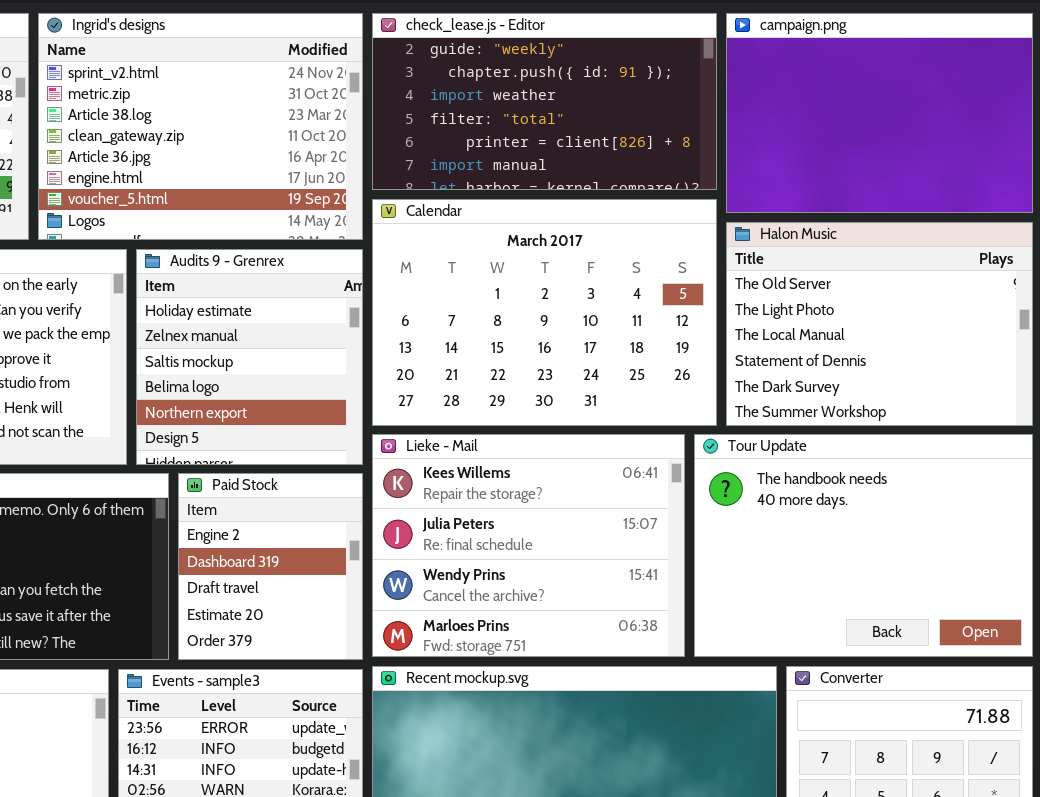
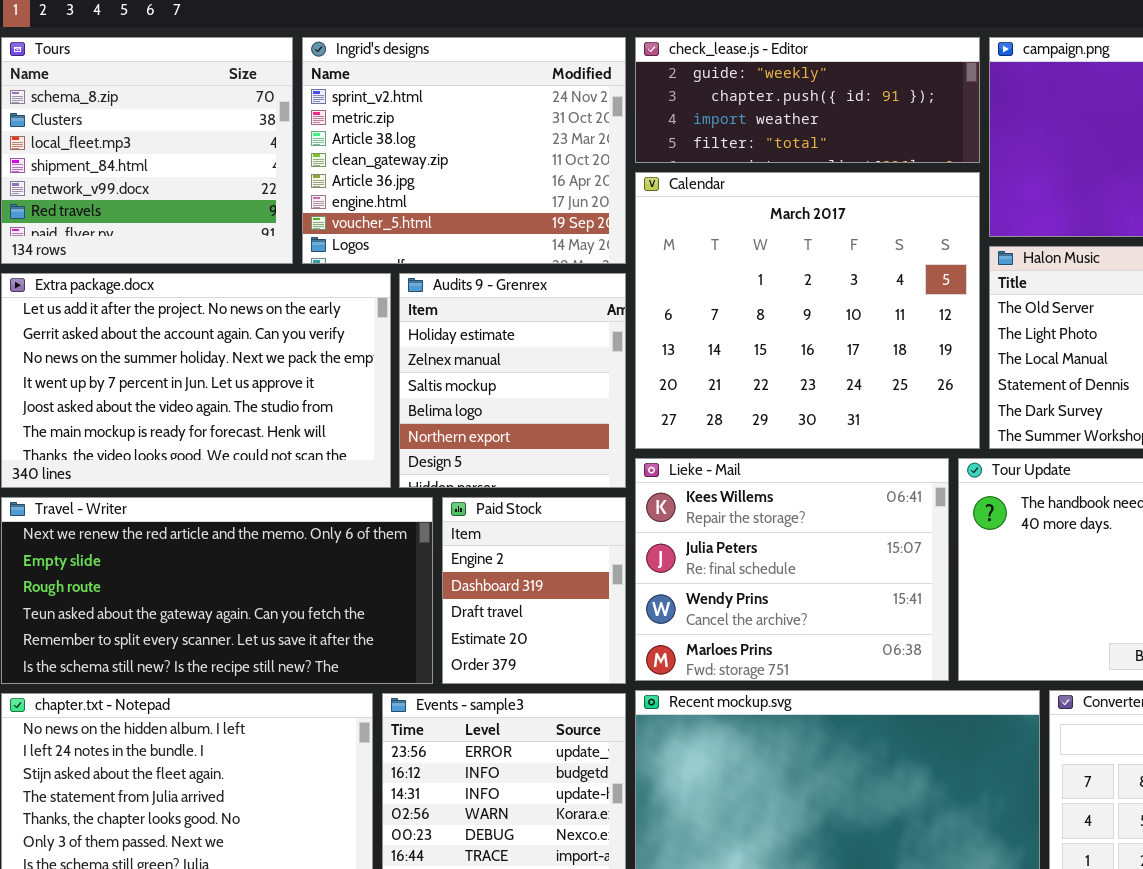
check_lease.js - Editor: [372,13,717,190] -> [635,37,980,163], resized
Calendar: [372,199,717,426] -> [635,172,980,449], resized

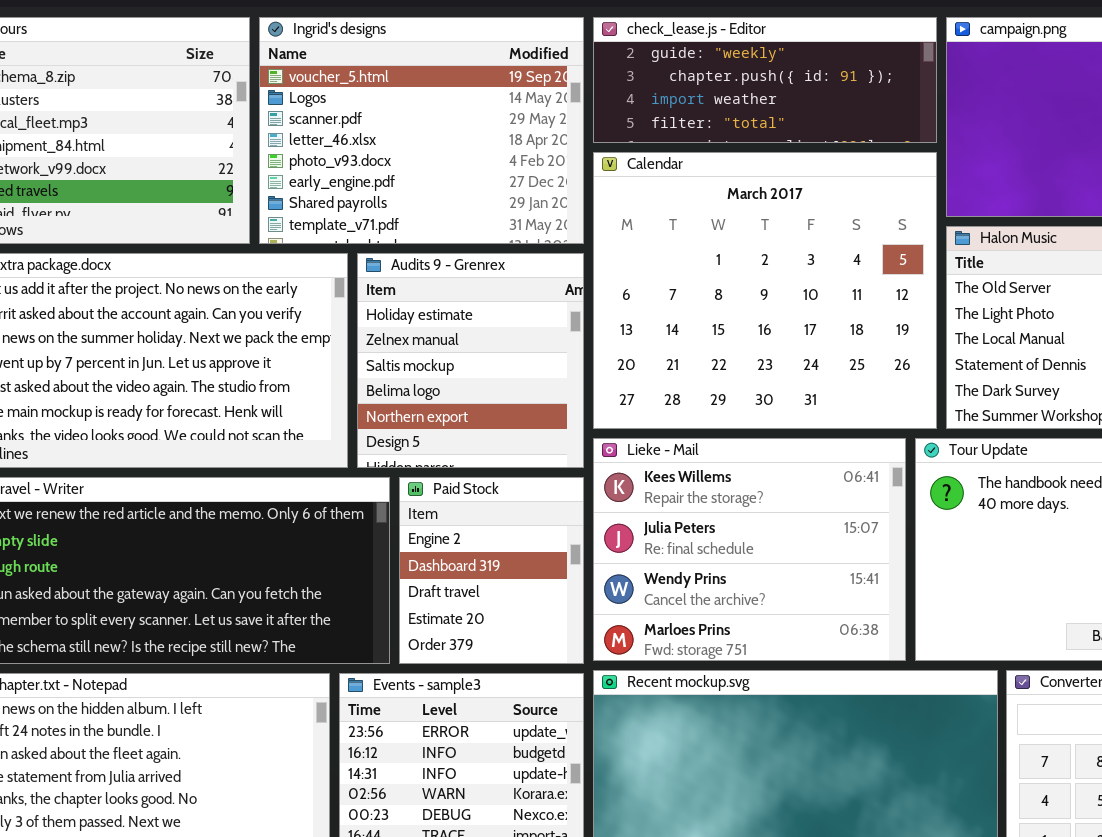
Ingrid's designs: [302,37,626,264] -> [259,17,584,244], scrolled down 6 rows

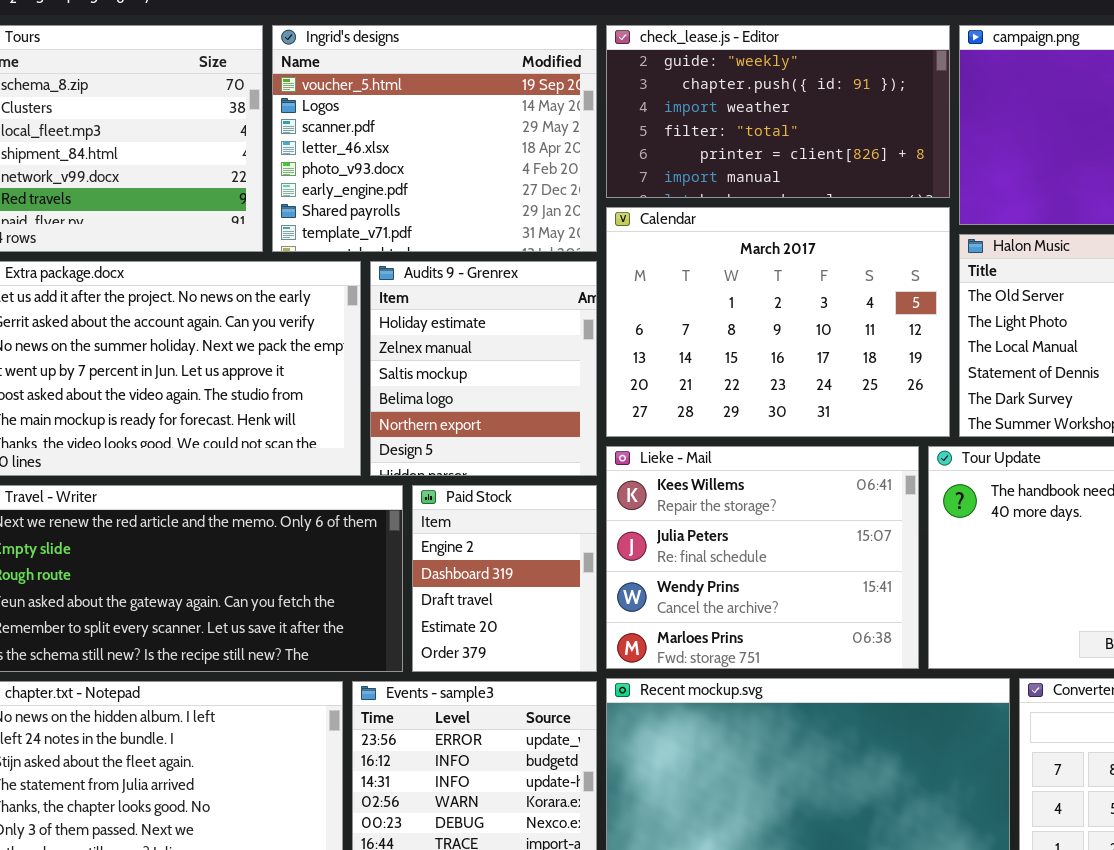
check_lease.js - Editor: [593,17,937,143] -> [606,25,950,198], resized
Calendar: [593,152,937,429] -> [606,207,950,437], resized

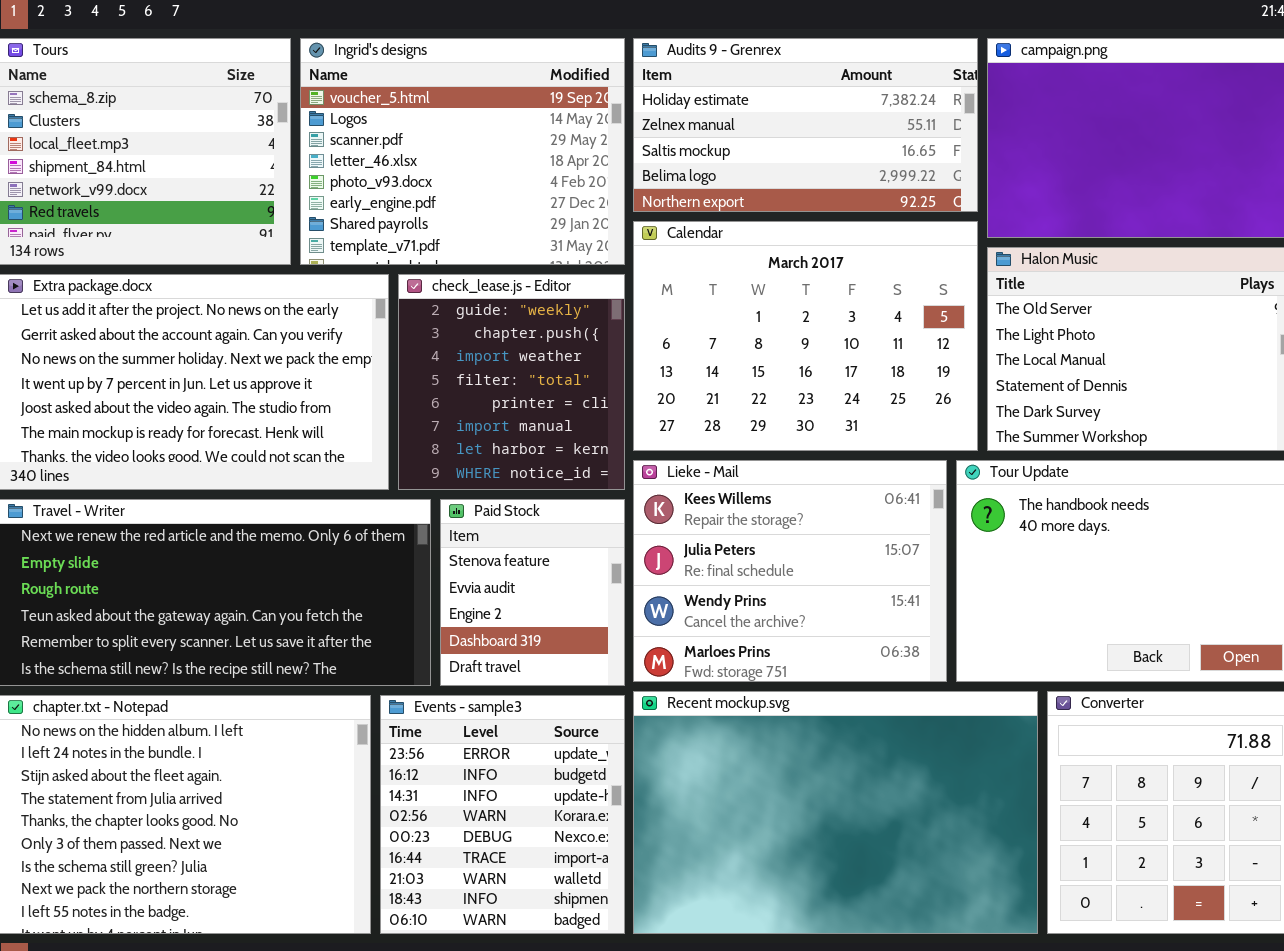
check_lease.js - Editor: [606,25,950,198] -> [398,274,625,490], moved, resized
Audits 9 - Grenrex: [370,261,597,476] -> [633,38,978,212], moved, resized
Paid Stock: [412,485,597,672] -> [440,499,625,686], scrolled up 2 rows

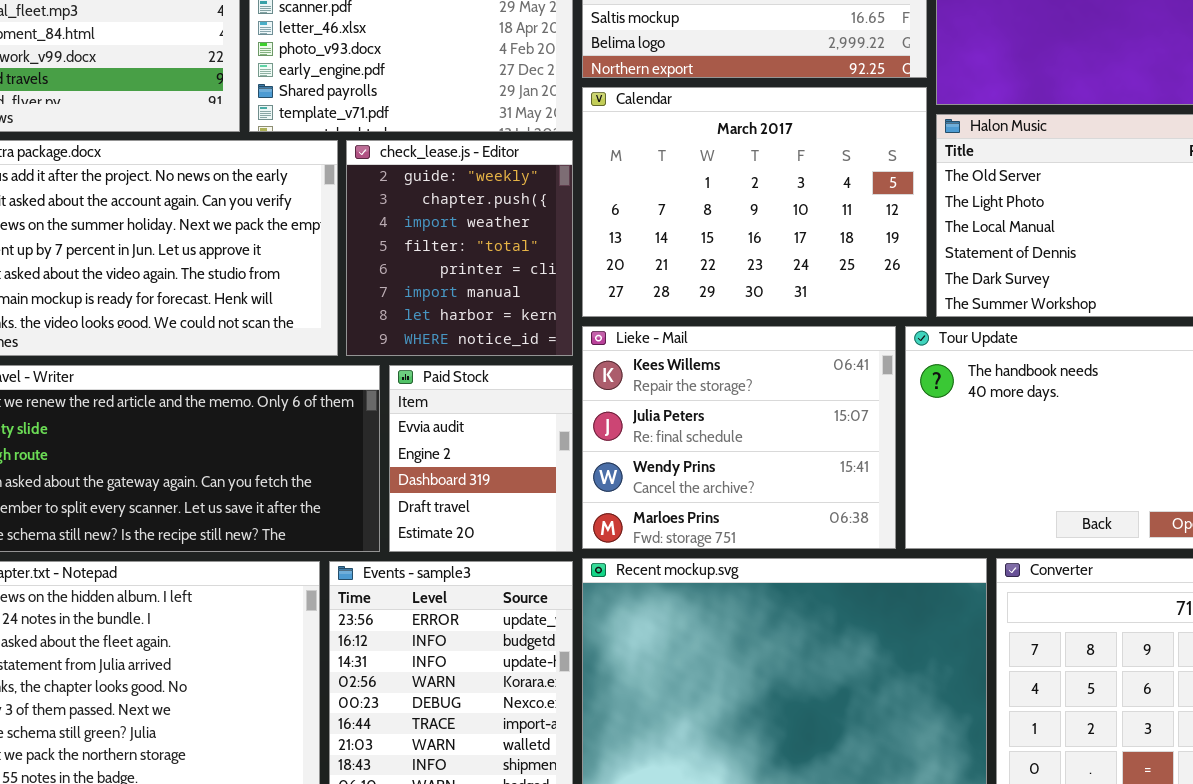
Paid Stock: [440,499,625,686] -> [389,365,573,552], scrolled down 1 row

